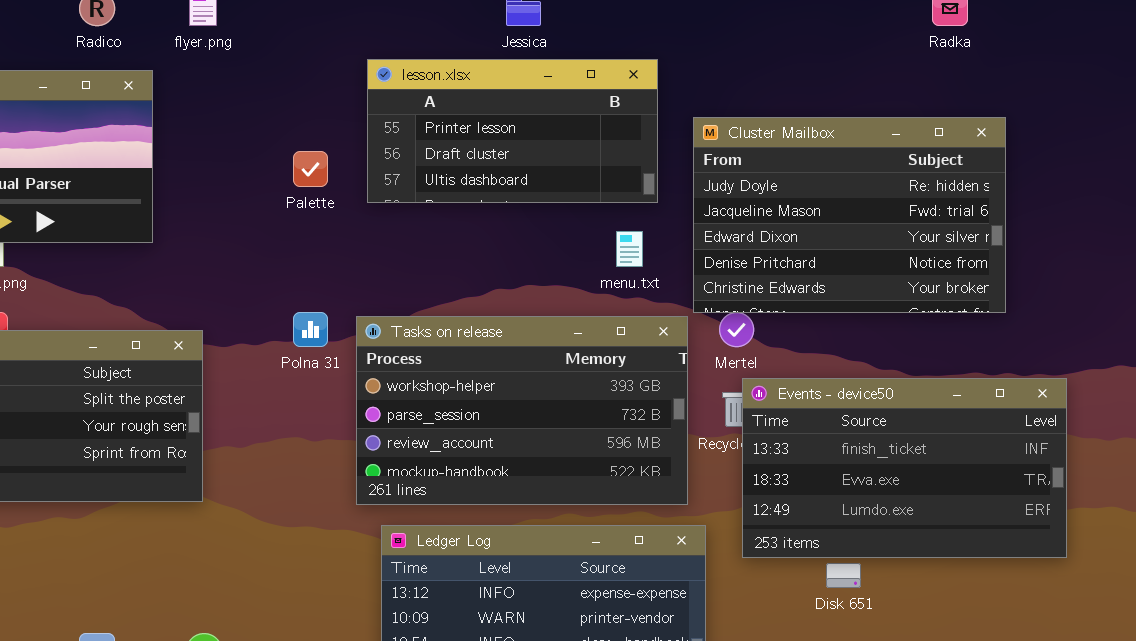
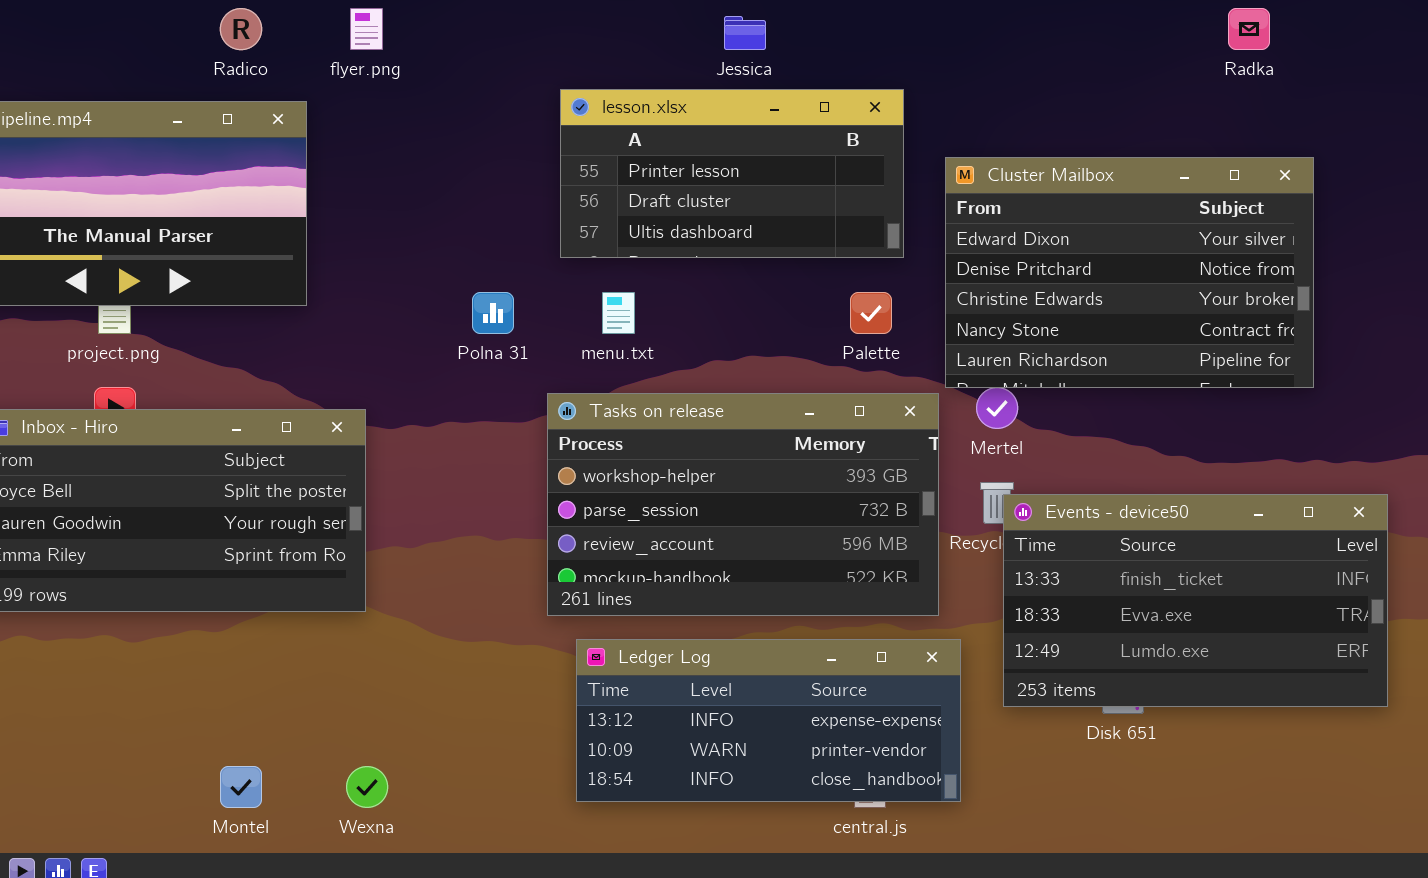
Cluster Mailbox: [693,117,1006,313] -> [945,157,1314,388], scrolled down 2 rows
Palette: [293,151,328,187] -> [850,292,892,334], moved
menu.txt: [616,231,643,267] -> [602,292,635,334], moved
Polna 31: [293,312,328,347] -> [472,292,514,334], moved
Events - device50: [742,378,1067,558] -> [1003,494,1388,707], moved

